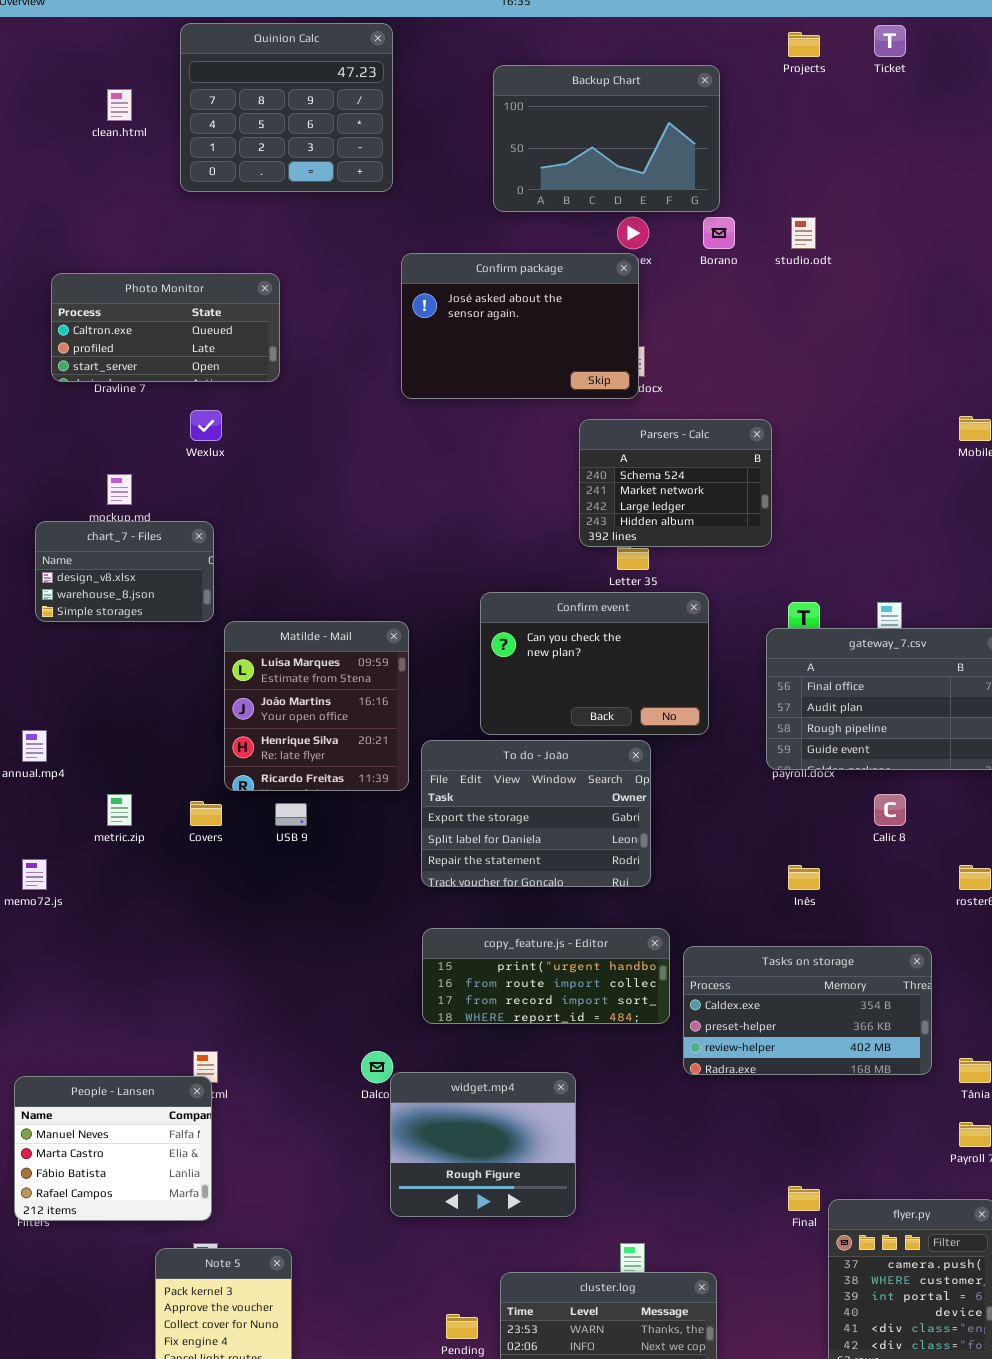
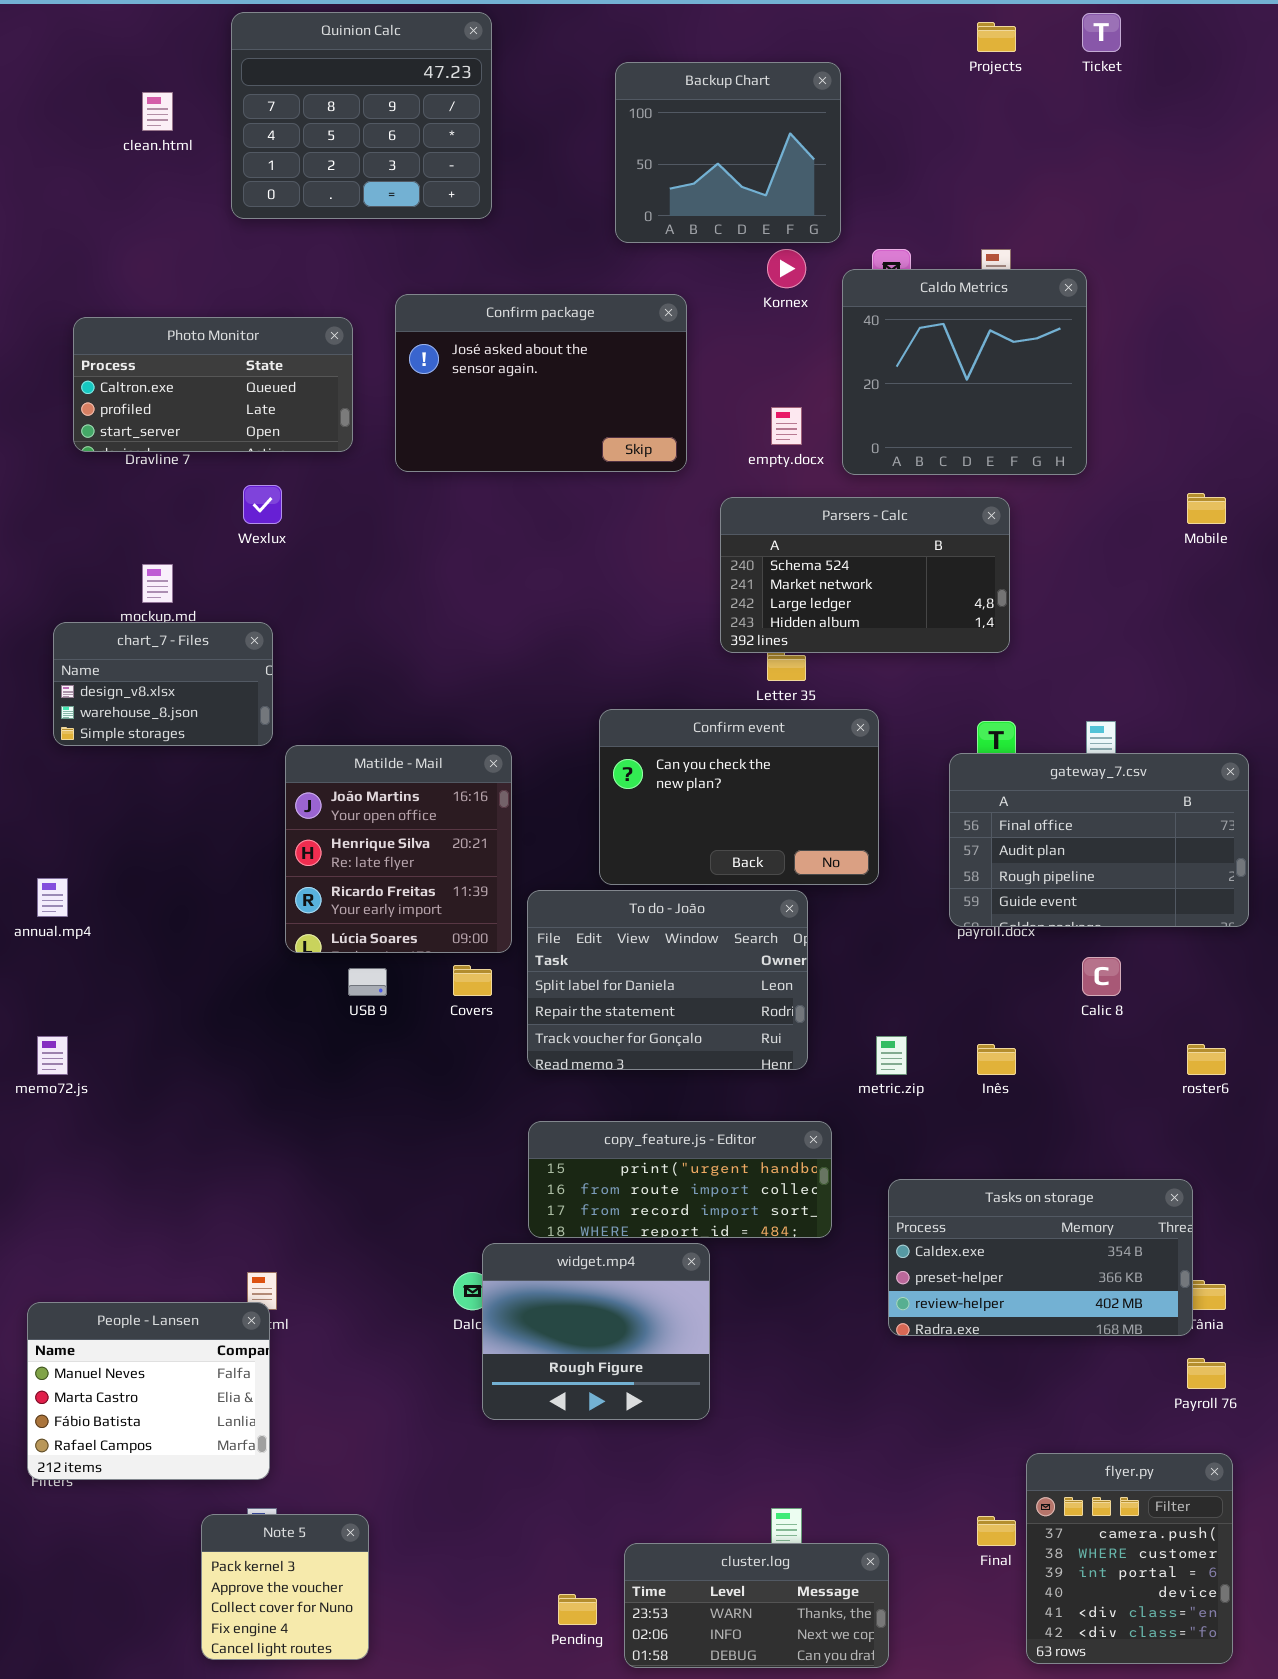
Backup Chart: [493,65,720,212] -> [615,62,841,243], resized
Caldo Metrics: none -> [842,269,1087,475], opened
Confirm package: [401,253,639,399] -> [395,294,687,472], moved
Parsers - Calc: [579,419,772,547] -> [720,497,1010,653], resized
Matilde - Mail: [224,621,409,791] -> [285,745,512,953], scrolled down 1 row
To do - João: [421,740,651,887] -> [527,890,808,1070], scrolled down 1 row
metric.zip: [107,794,132,826] -> [876,1036,907,1075], moved
Covers: [190,801,222,826] -> [453,965,492,996], moved
Tasks on storage: [683,946,932,1075] -> [888,1179,1193,1336], moved
widget.mp4: [390,1072,576,1217] -> [482,1243,710,1420], moved
Final: [788,1186,820,1211] -> [977,1516,1016,1546], moved

